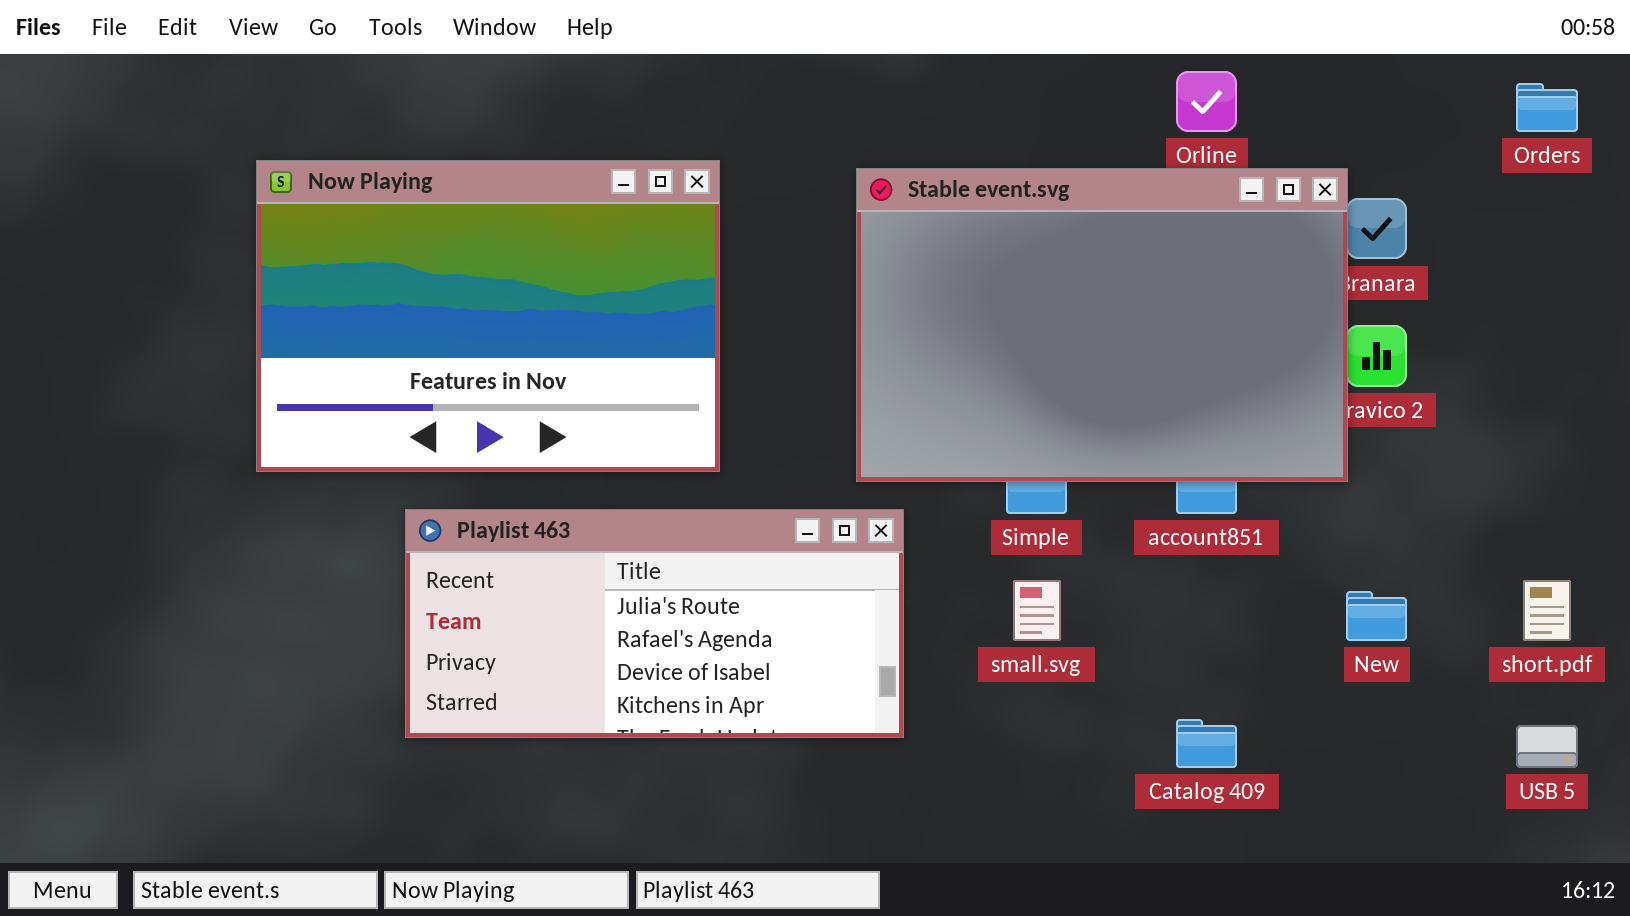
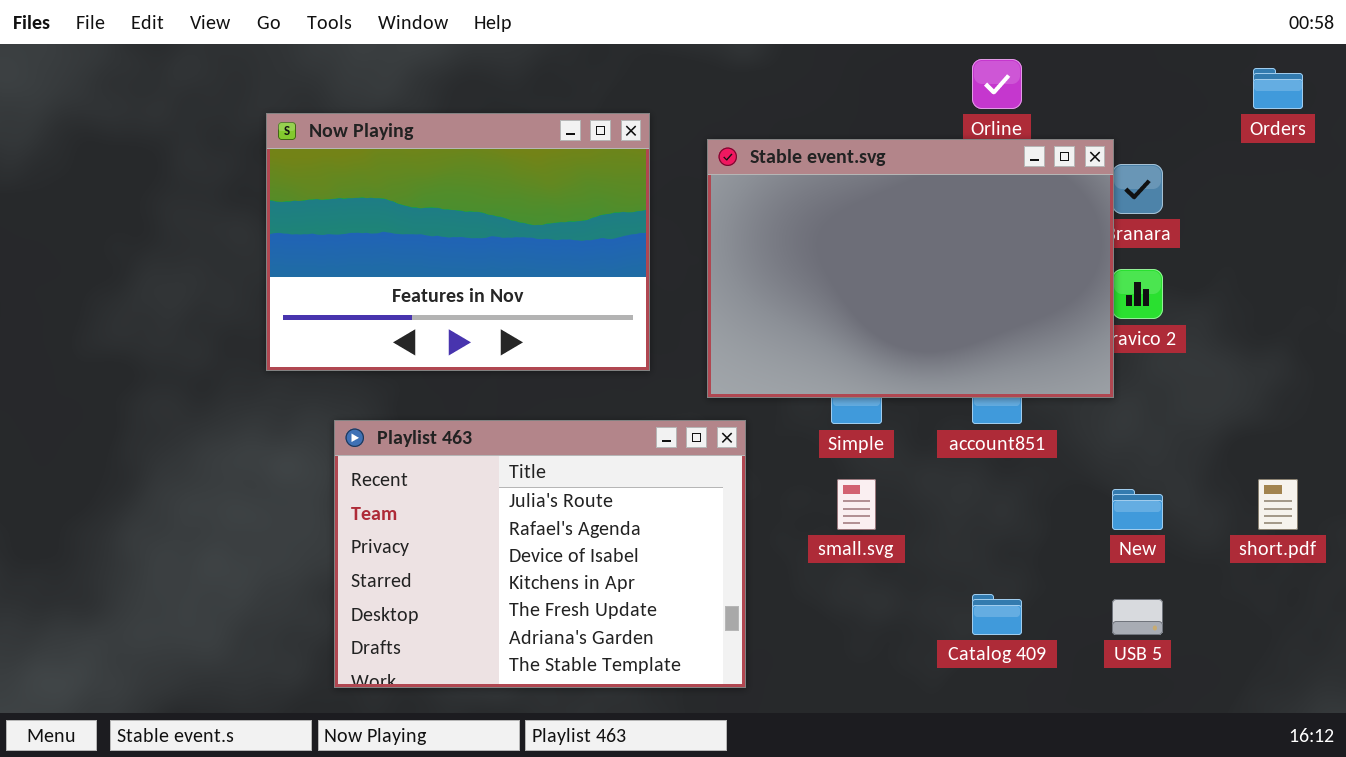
Now Playing: [256,160,720,472] -> [266,113,650,371], moved
Playlist 463: [405,509,904,738] -> [334,420,746,688], resized
USB 5: [1516,725,1578,768] -> [1112,599,1163,635], moved

